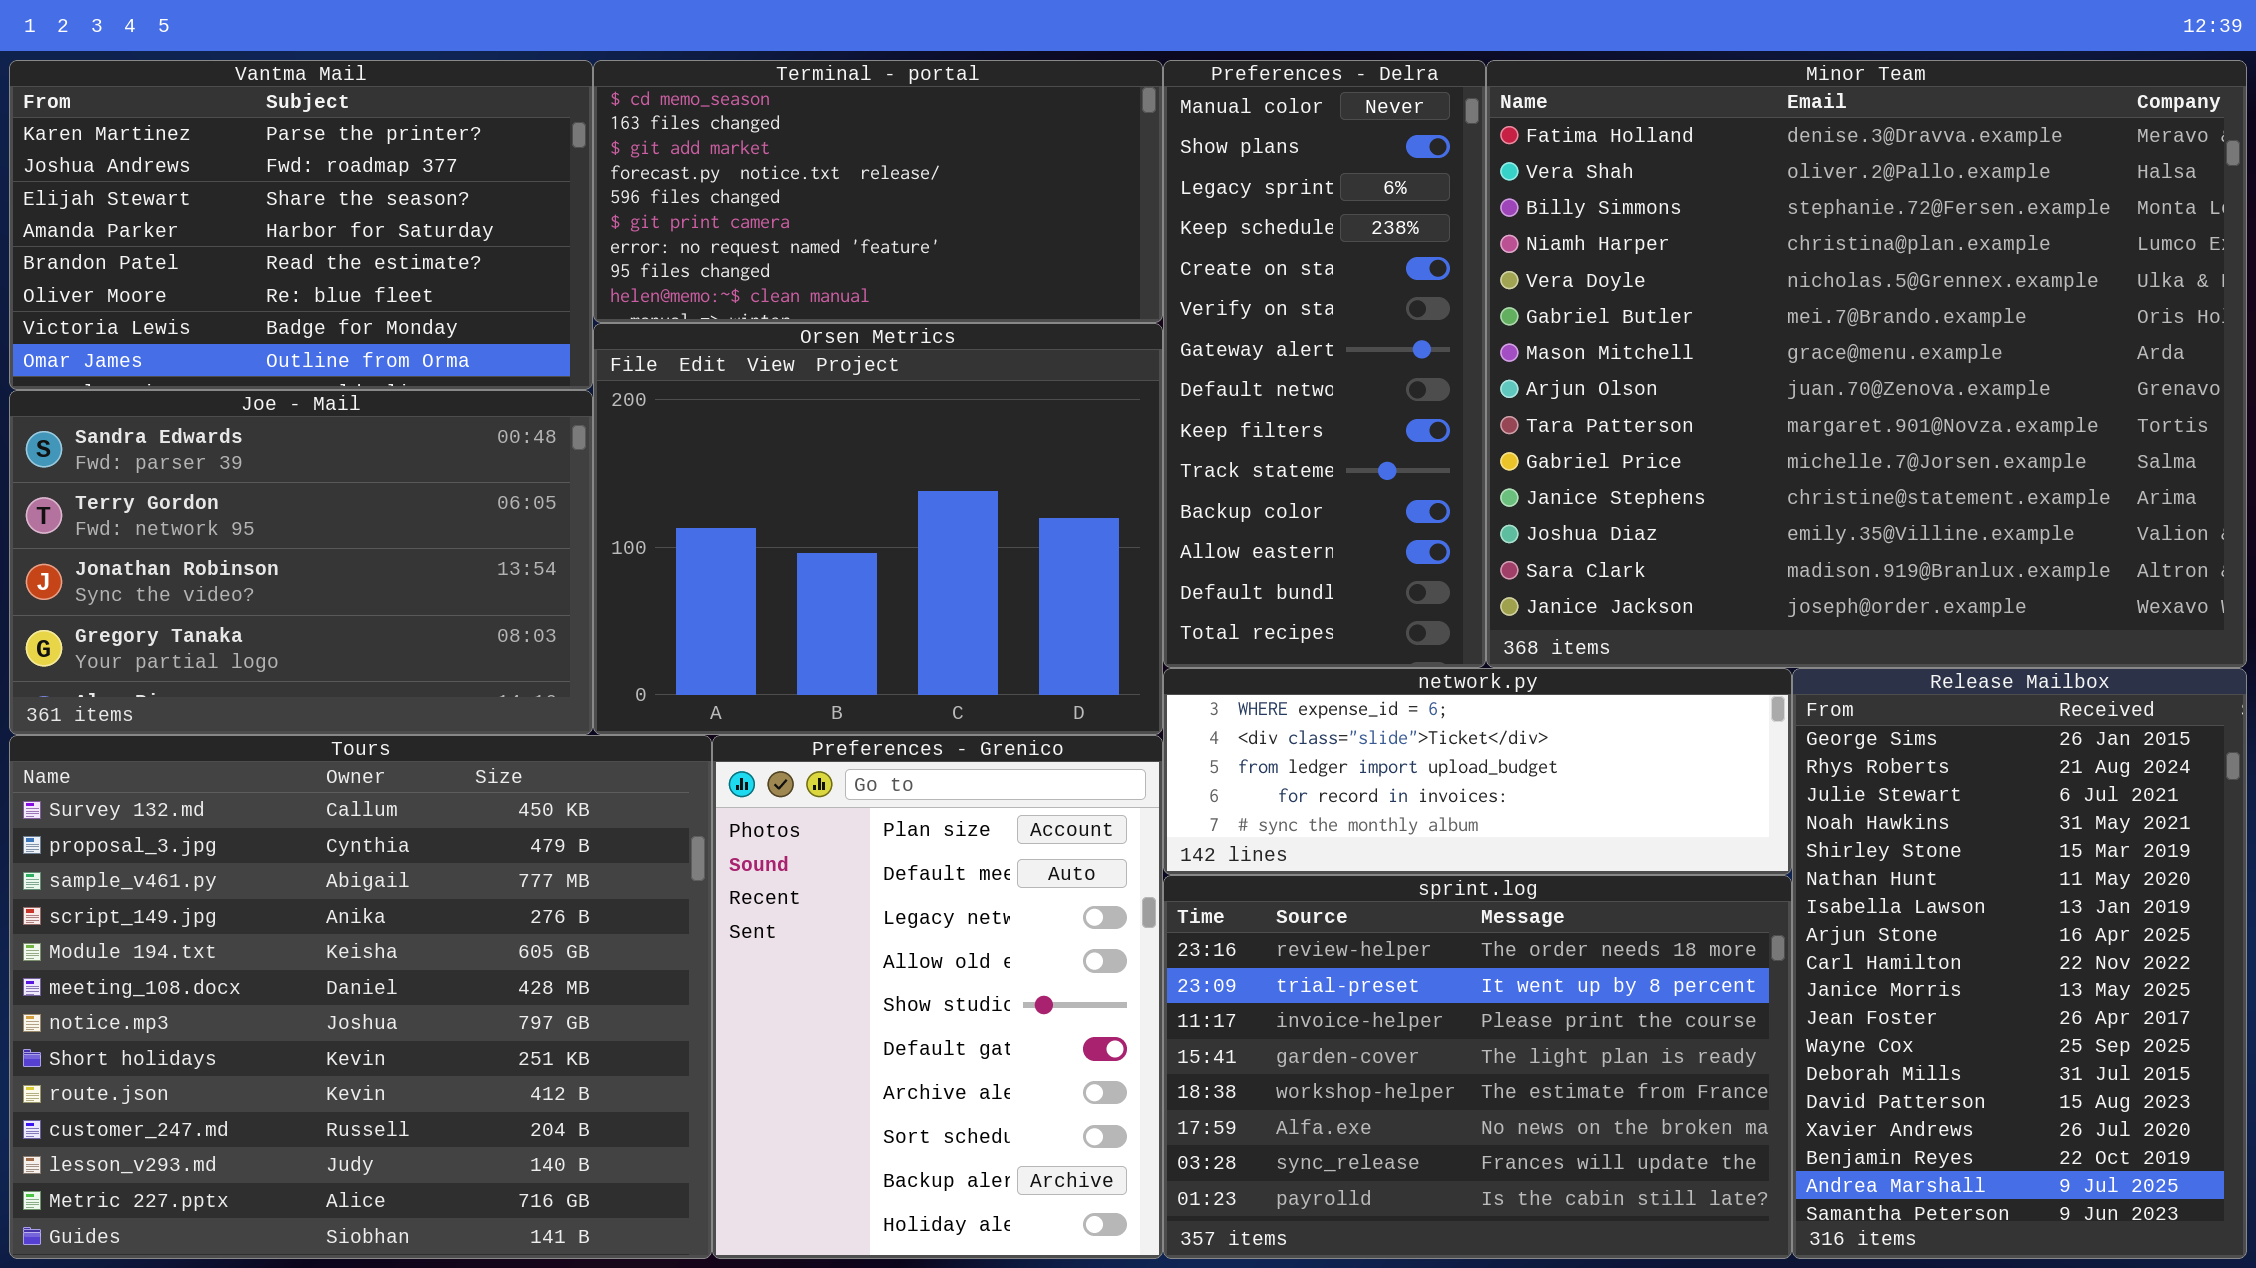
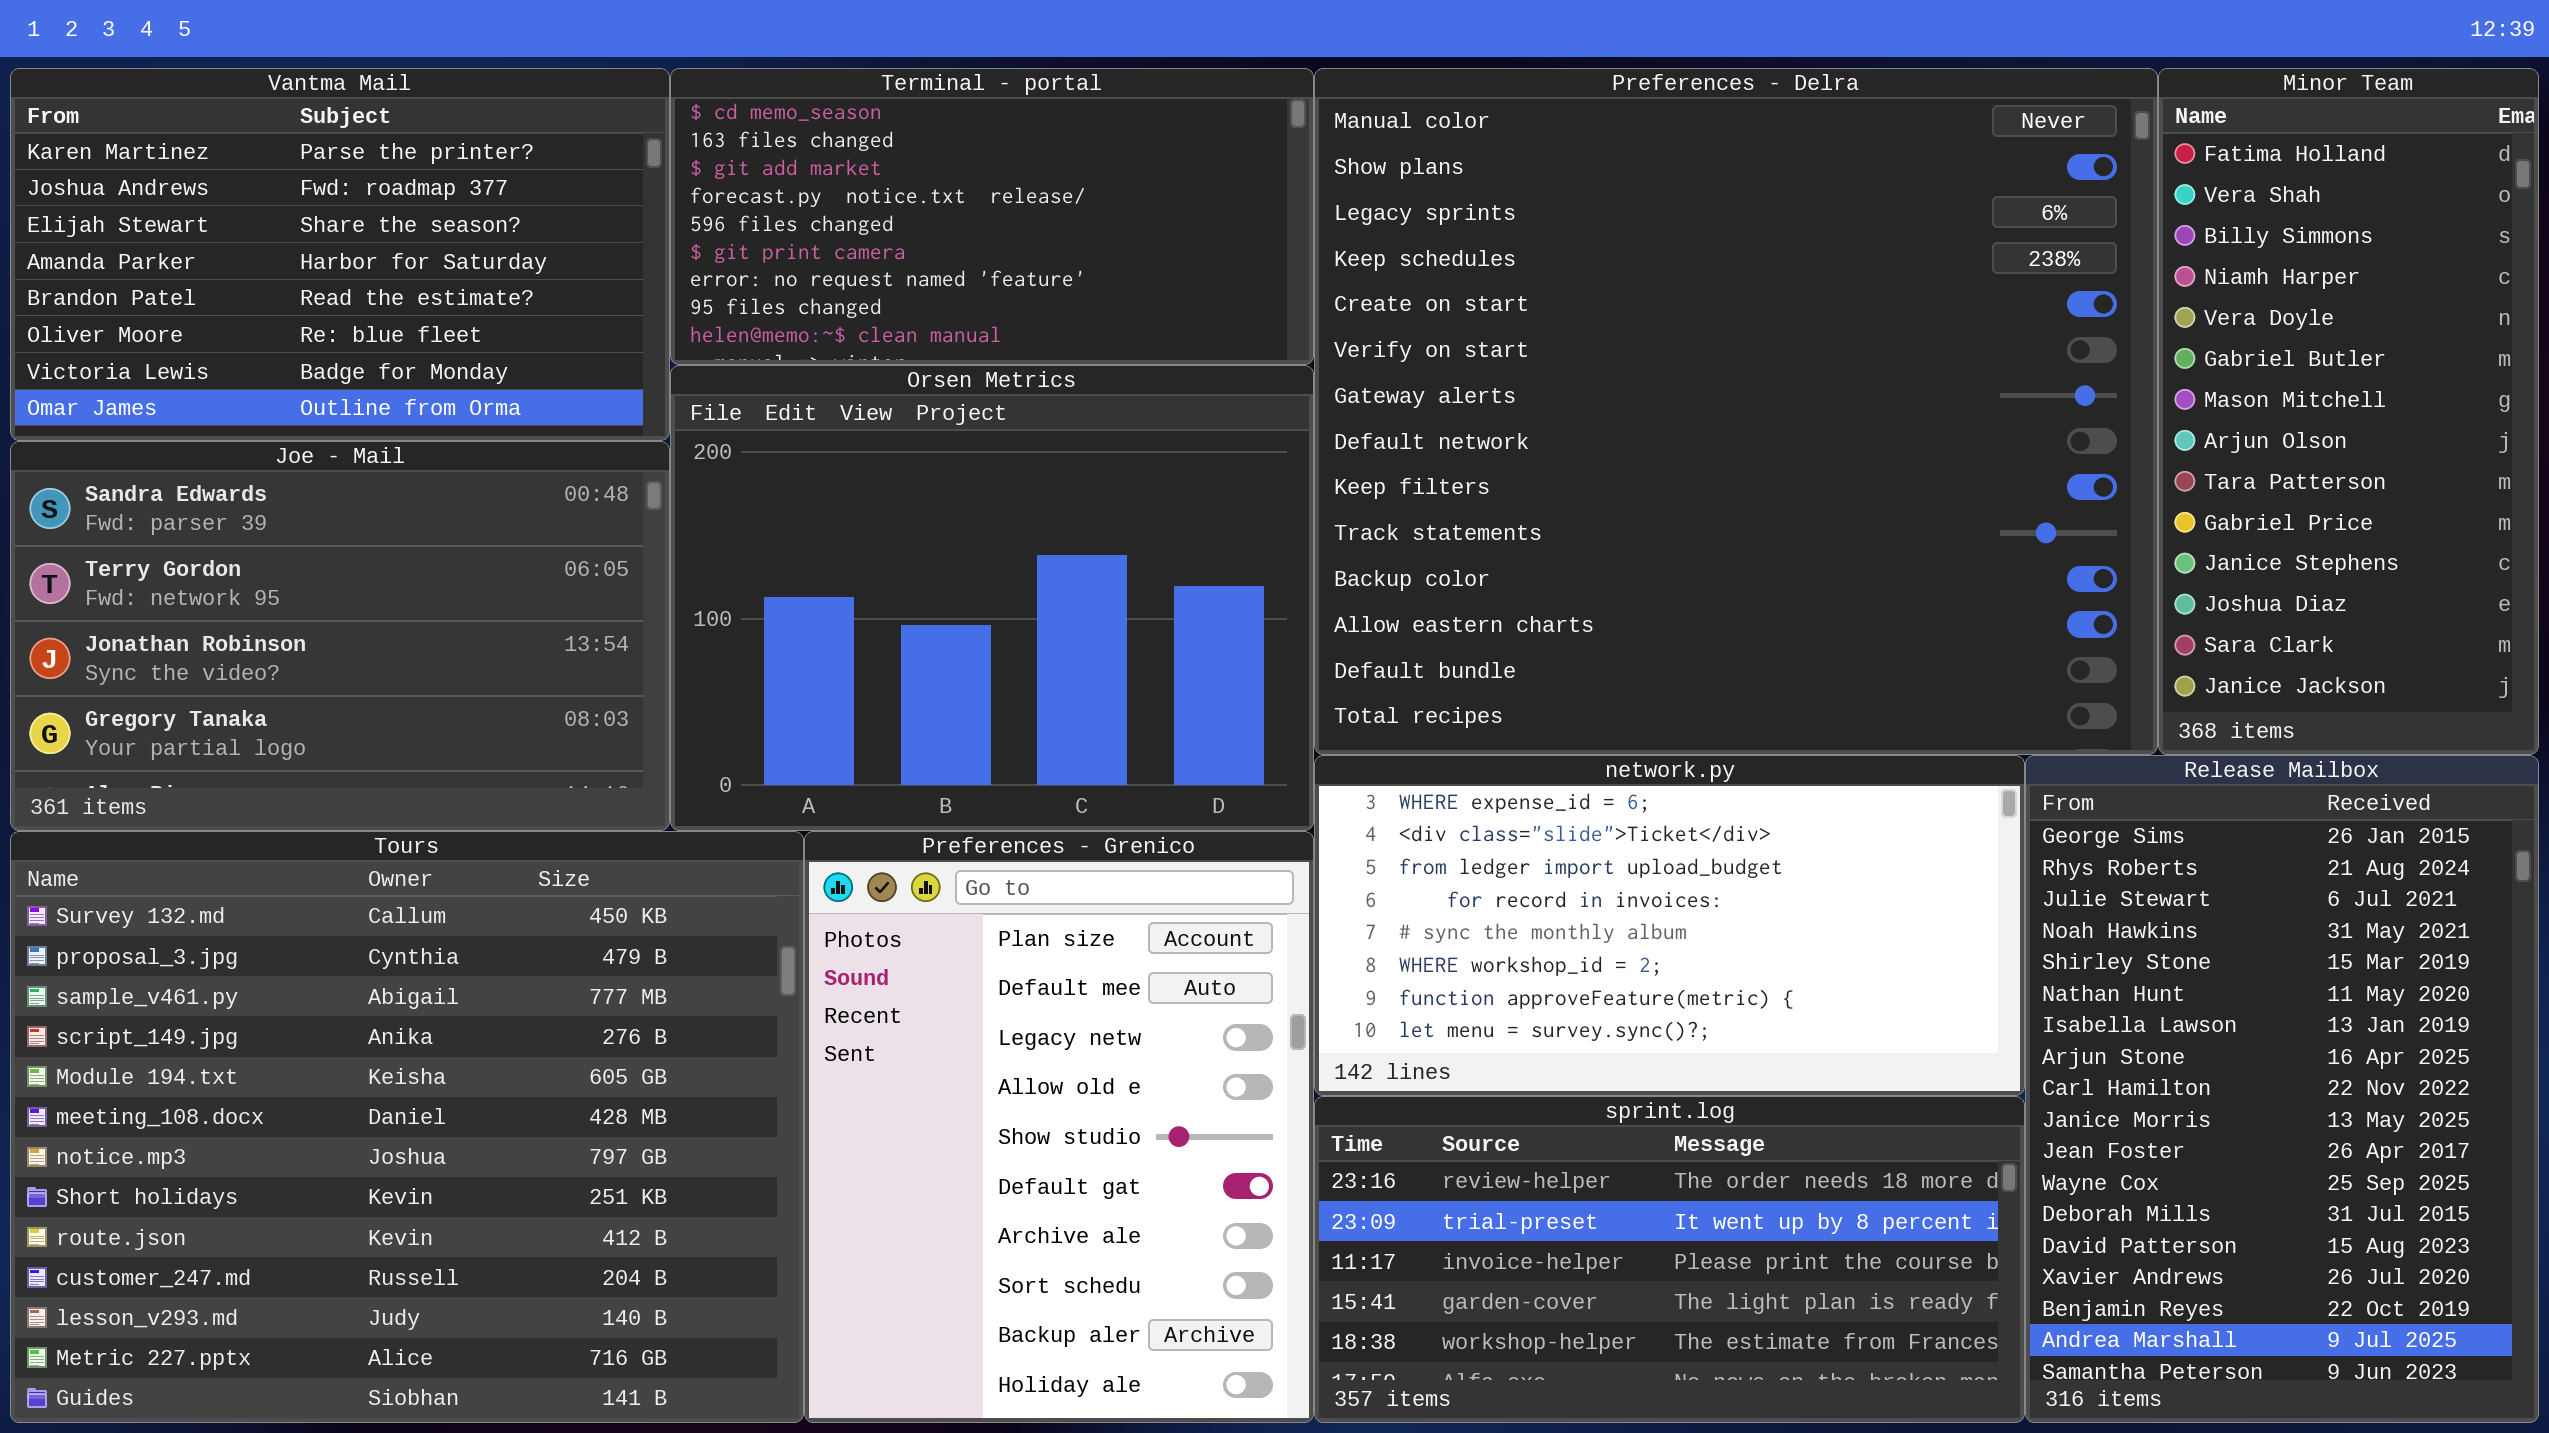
Preferences - Delra: [1163,60,1486,668] -> [1314,68,2158,755], resized
Minor Team: [1486,60,2247,668] -> [2158,68,2539,755], resized
network.py: [1163,668,1792,875] -> [1314,755,2025,1096], resized
sprint.log: [1163,875,1792,1259] -> [1314,1096,2025,1423], resized

